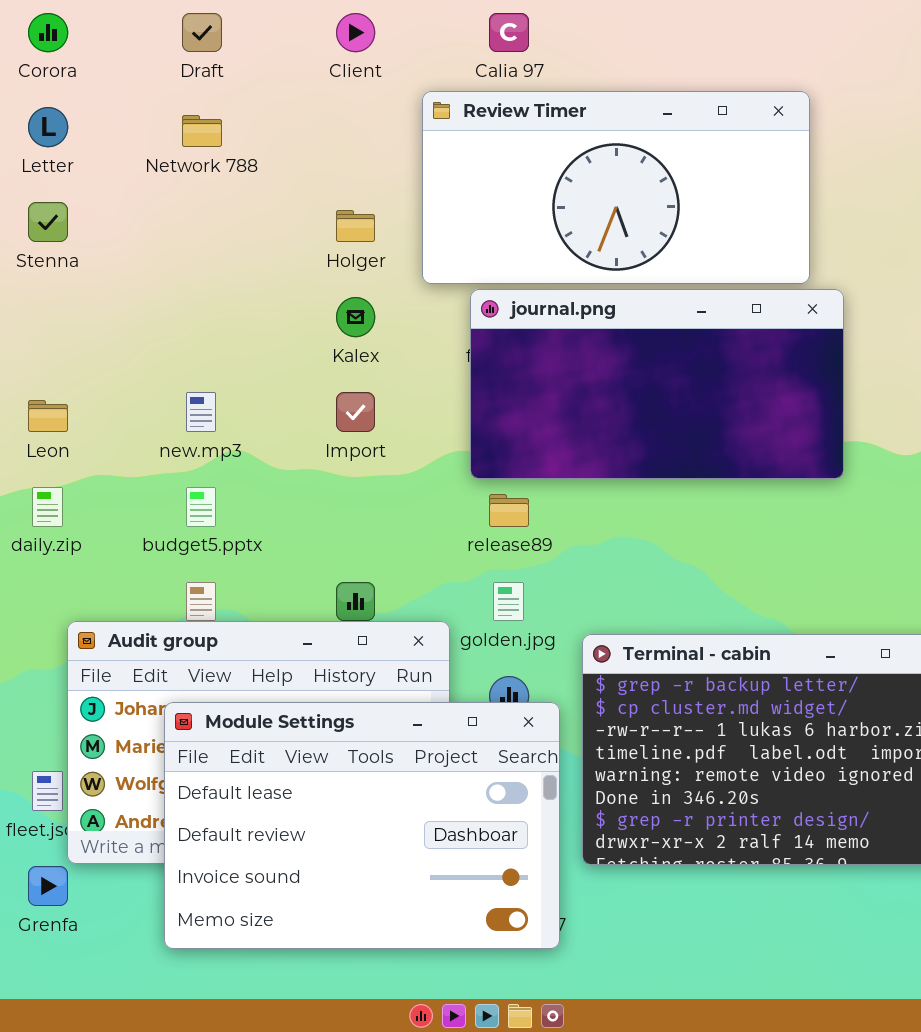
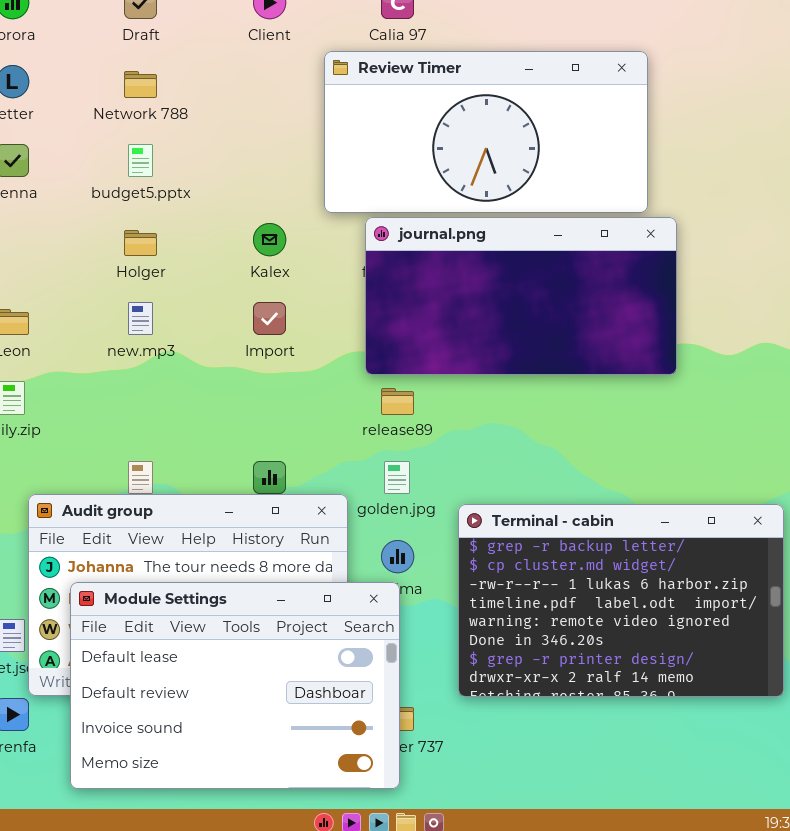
Holger: [336,210,375,242] -> [124,230,157,256], moved
budget5.pptx: [186,487,216,527] -> [128,144,153,177], moved
Module Settings: [164,702,560,949] -> [70,582,400,789], moved

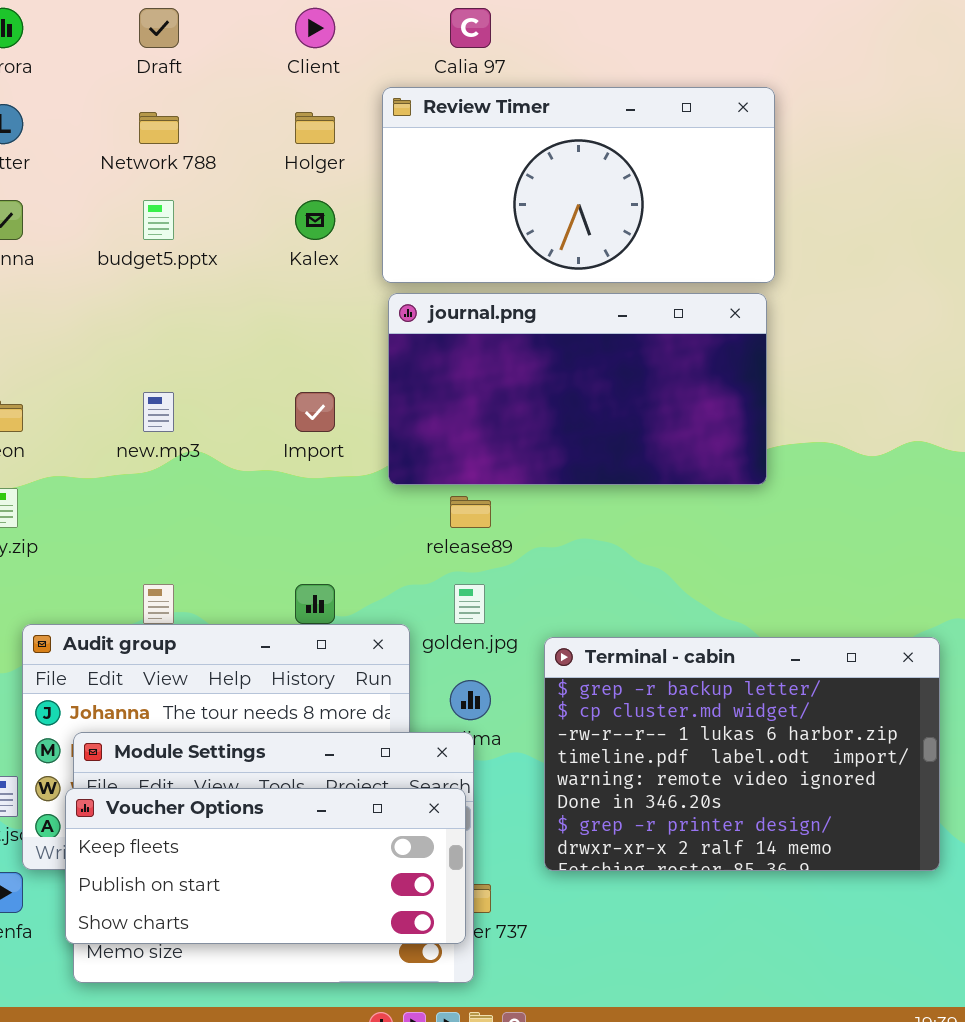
journal.png: [365,217,677,375] -> [388,293,767,485], moved
Kalex: [253,223,286,256] -> [295,200,335,240], moved
Holger: [124,230,157,256] -> [295,112,335,144], moved
Voucher Options: none -> [65,788,466,944], opened

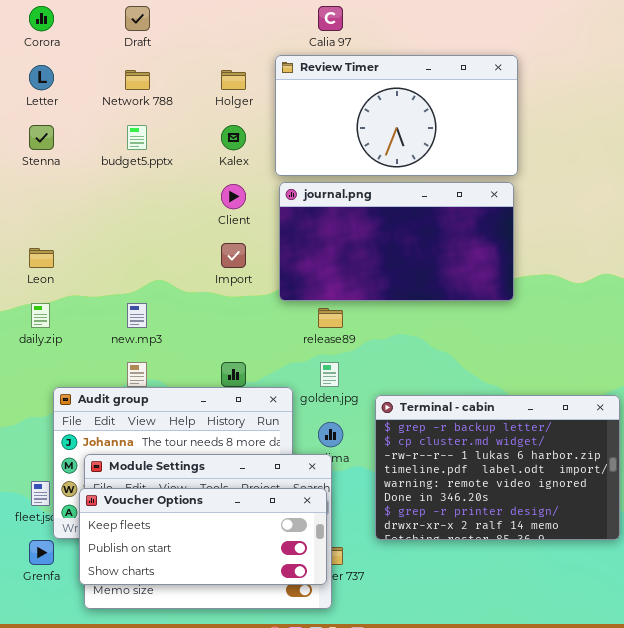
Client: [295,8,335,48] -> [221,184,246,209], moved
new.mp3: [143,392,174,432] -> [127,303,147,328], moved

